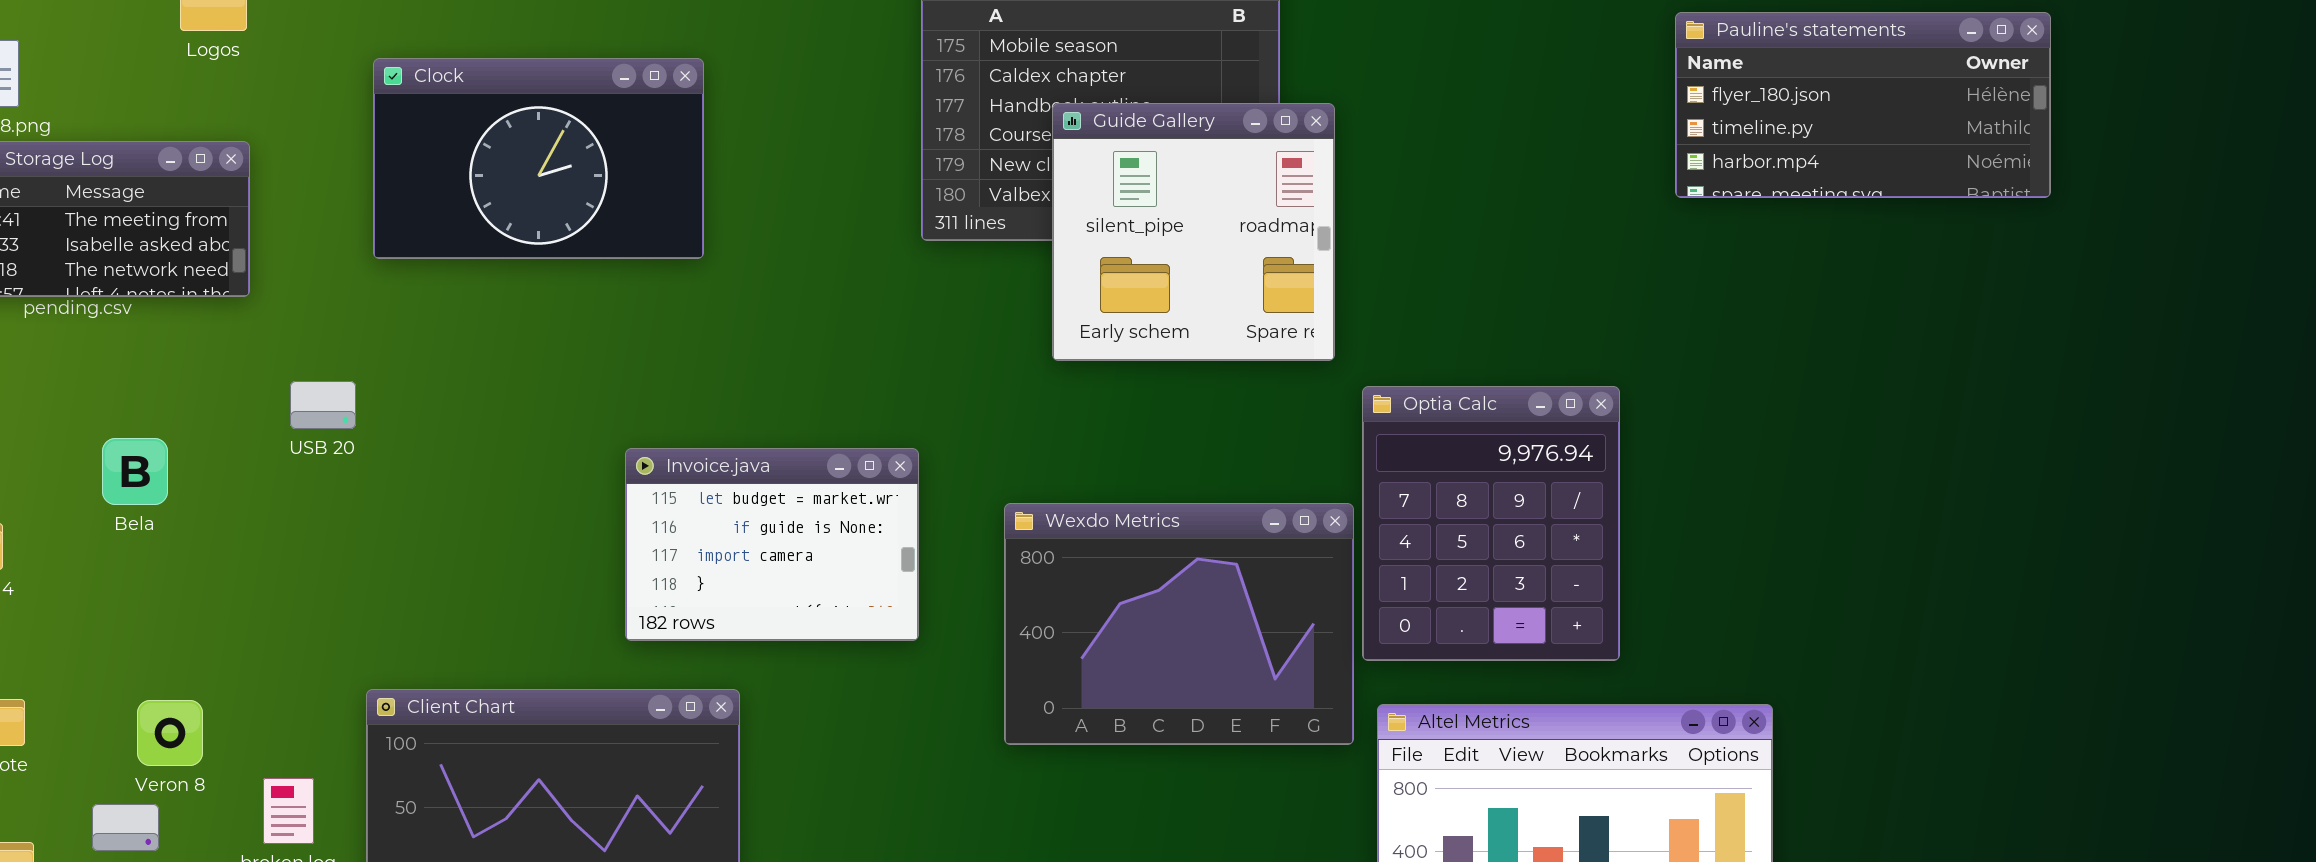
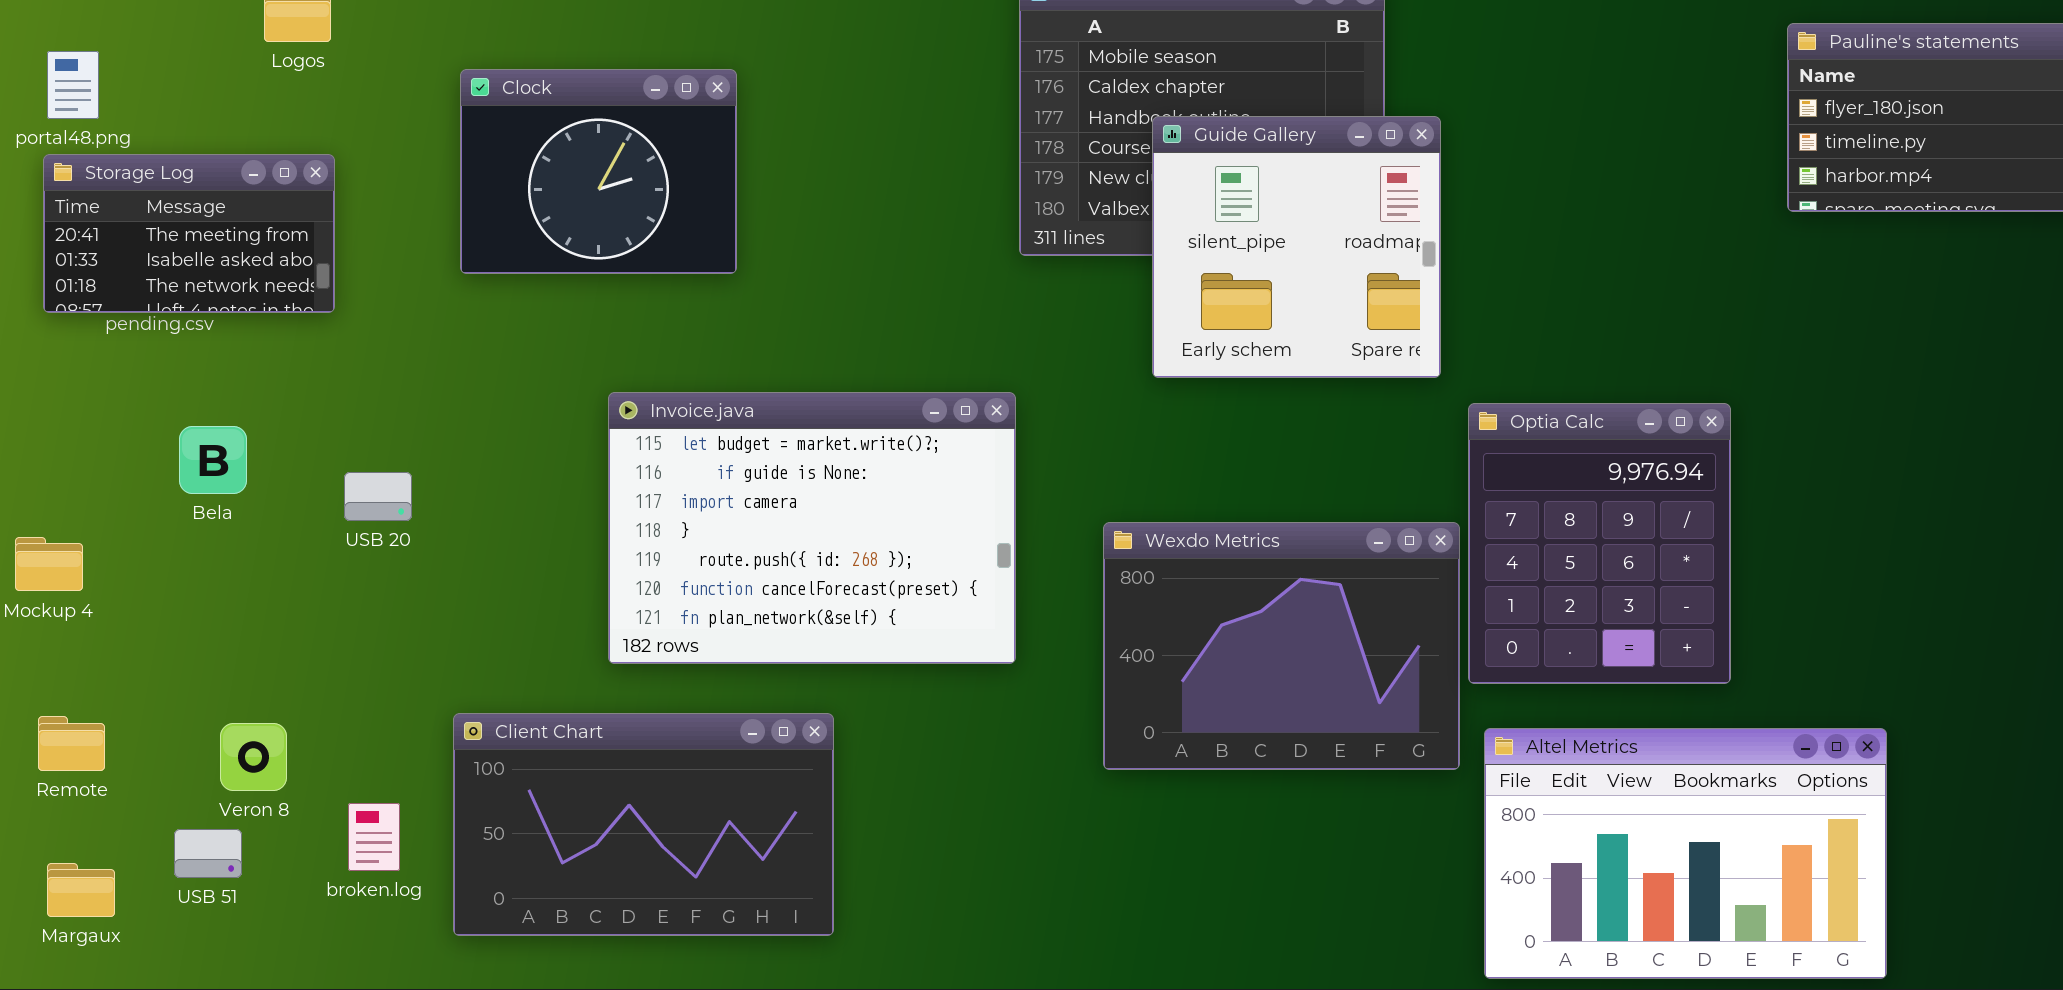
Clock: [373,58,704,259] -> [460,69,737,274], resized
USB 20: [290,381,356,429] -> [344,472,412,521], moved
Bela: [102,438,168,505] -> [179,426,247,494], moved
Invoice.java: [625,448,919,641] -> [608,392,1016,664], resized

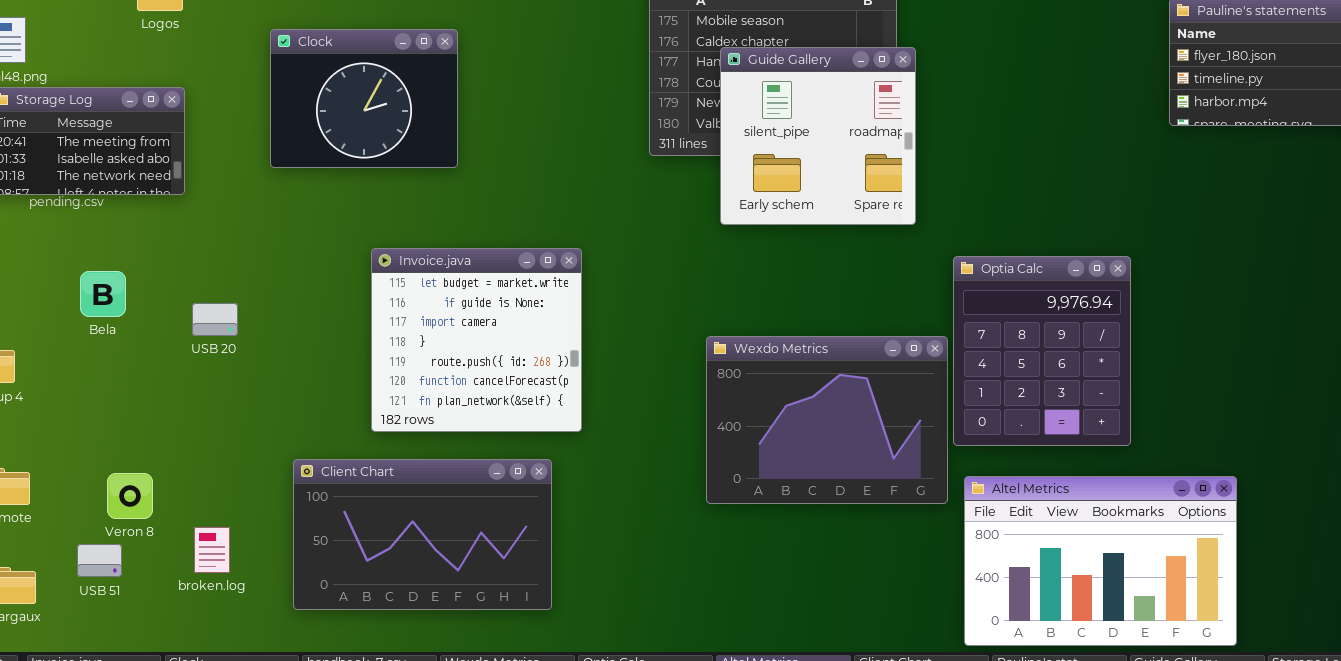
Guide Gallery: [1152,116,1441,378] -> [720,47,916,225], moved
Invoice.java: [608,392,1016,664] -> [371,248,582,432], resized
Client Chart: [453,713,834,936] -> [293,459,552,610], moved

